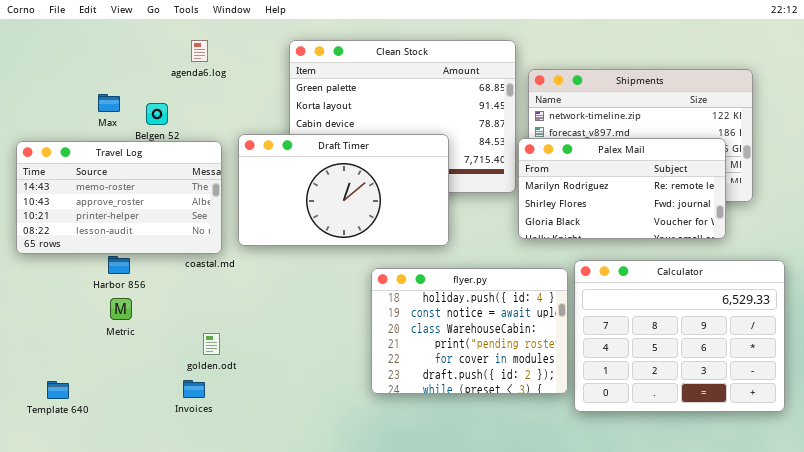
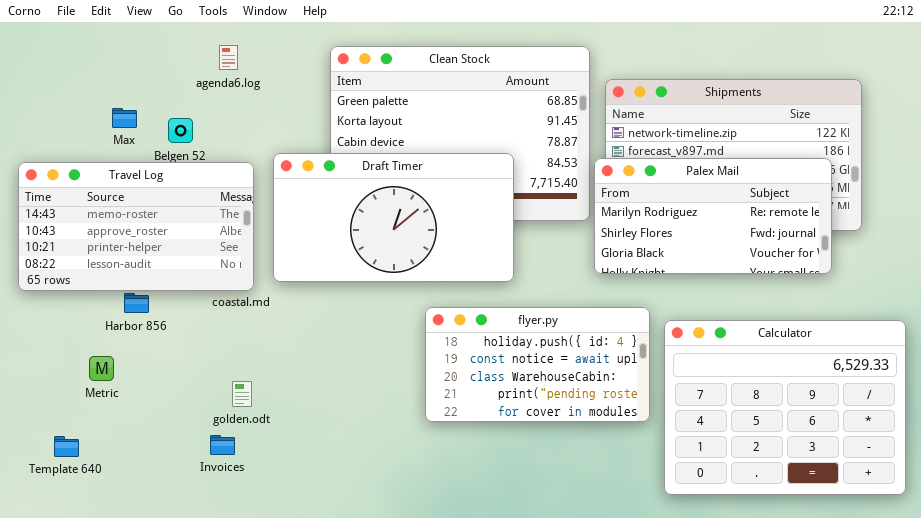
Calculator: [574,260,785,412] -> [664,320,906,495], moved
flyer.py: [371,268,568,394] -> [425,307,650,422], resized
Metric: [110,298,132,320] -> [89,356,114,381], moved

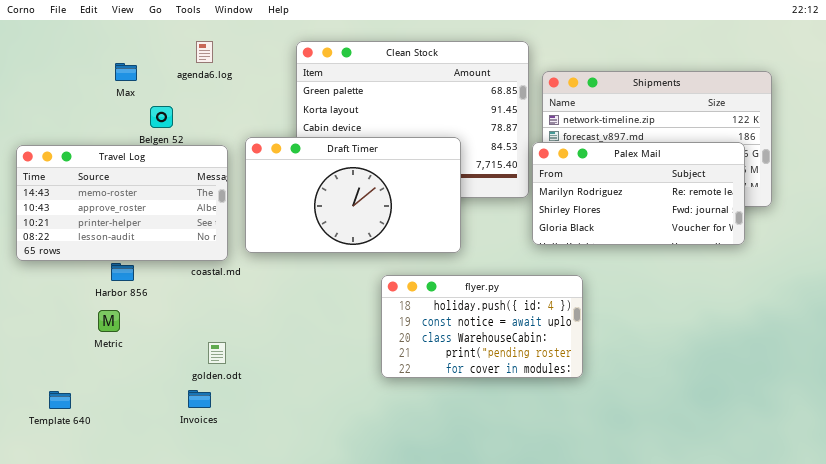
Max: [112,108,137,128] -> [115,63,137,81], moved
Calculator: [664,320,906,495] -> none, closed
Metric: [89,356,114,381] -> [98,310,120,332], moved

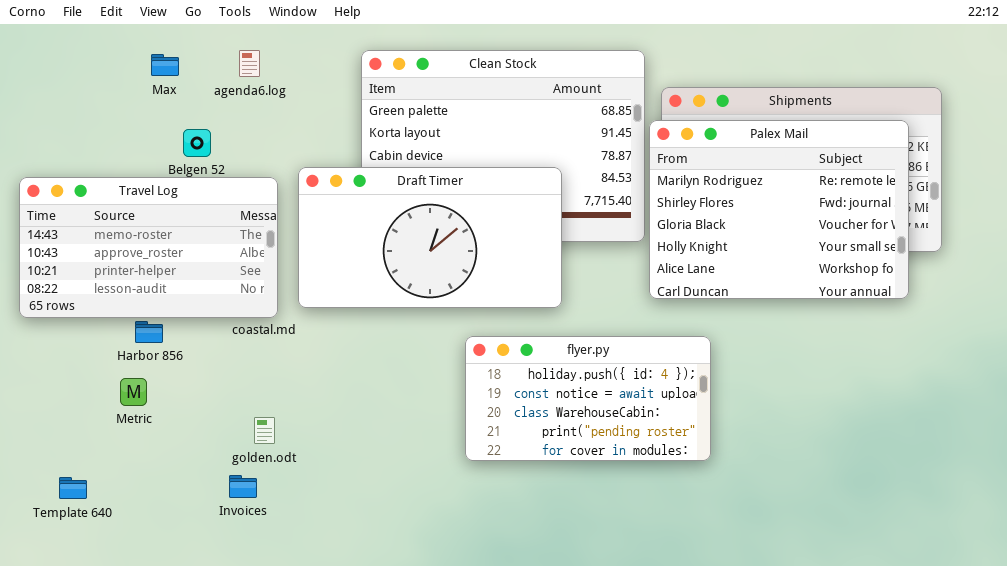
Max: [115,63,137,81] -> [151,54,179,76], moved
Palex Mail: [532,142,745,245] -> [649,120,909,299], resized

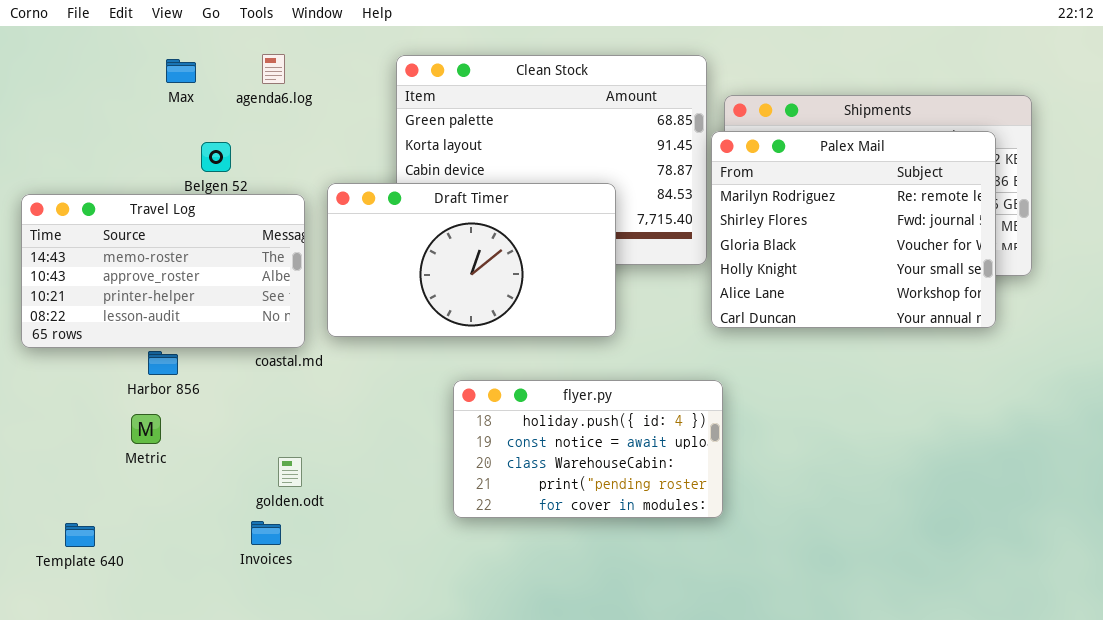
flyer.py: [465,336,711,461] -> [453,380,723,518], moved

